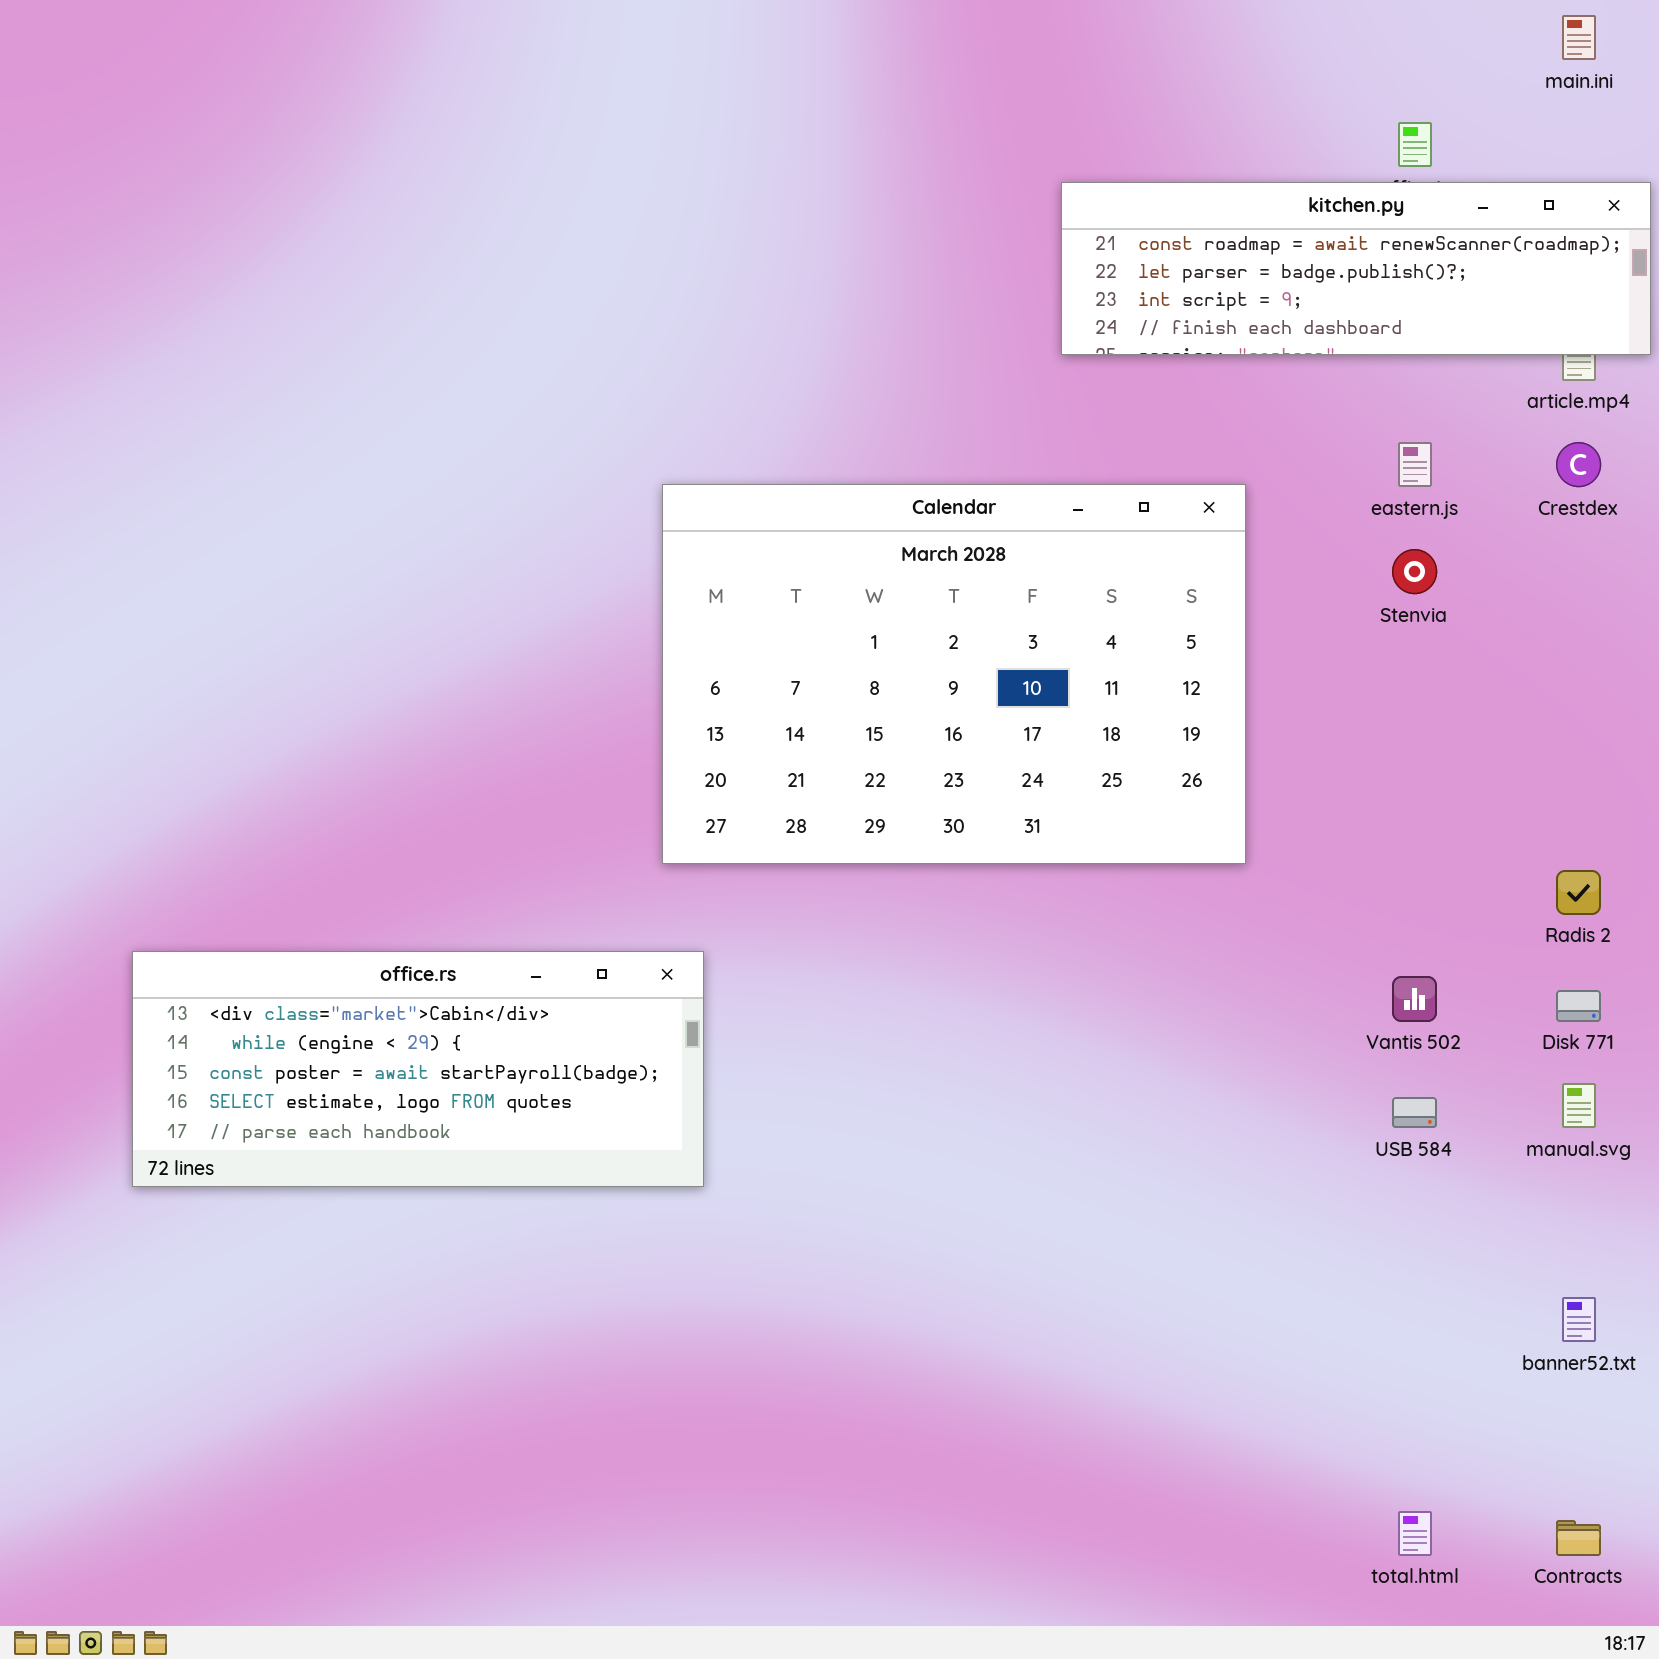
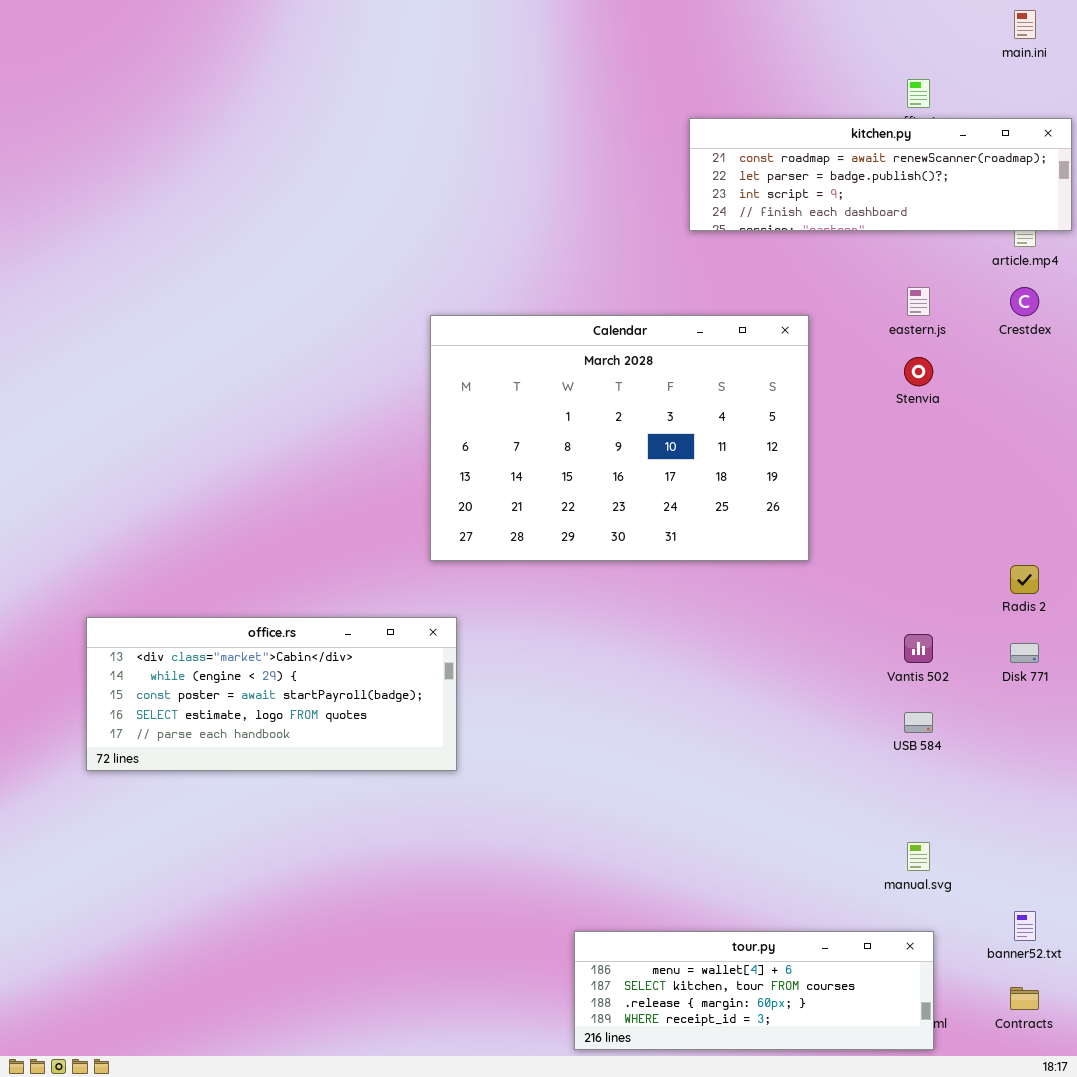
manual.svg: [1562,1083,1596,1128] -> [907,842,930,871], moved
banner52.txt: [1562,1297,1596,1342] -> [1014,911,1036,941], moved
tour.py: none -> [574,931,934,1050], opened

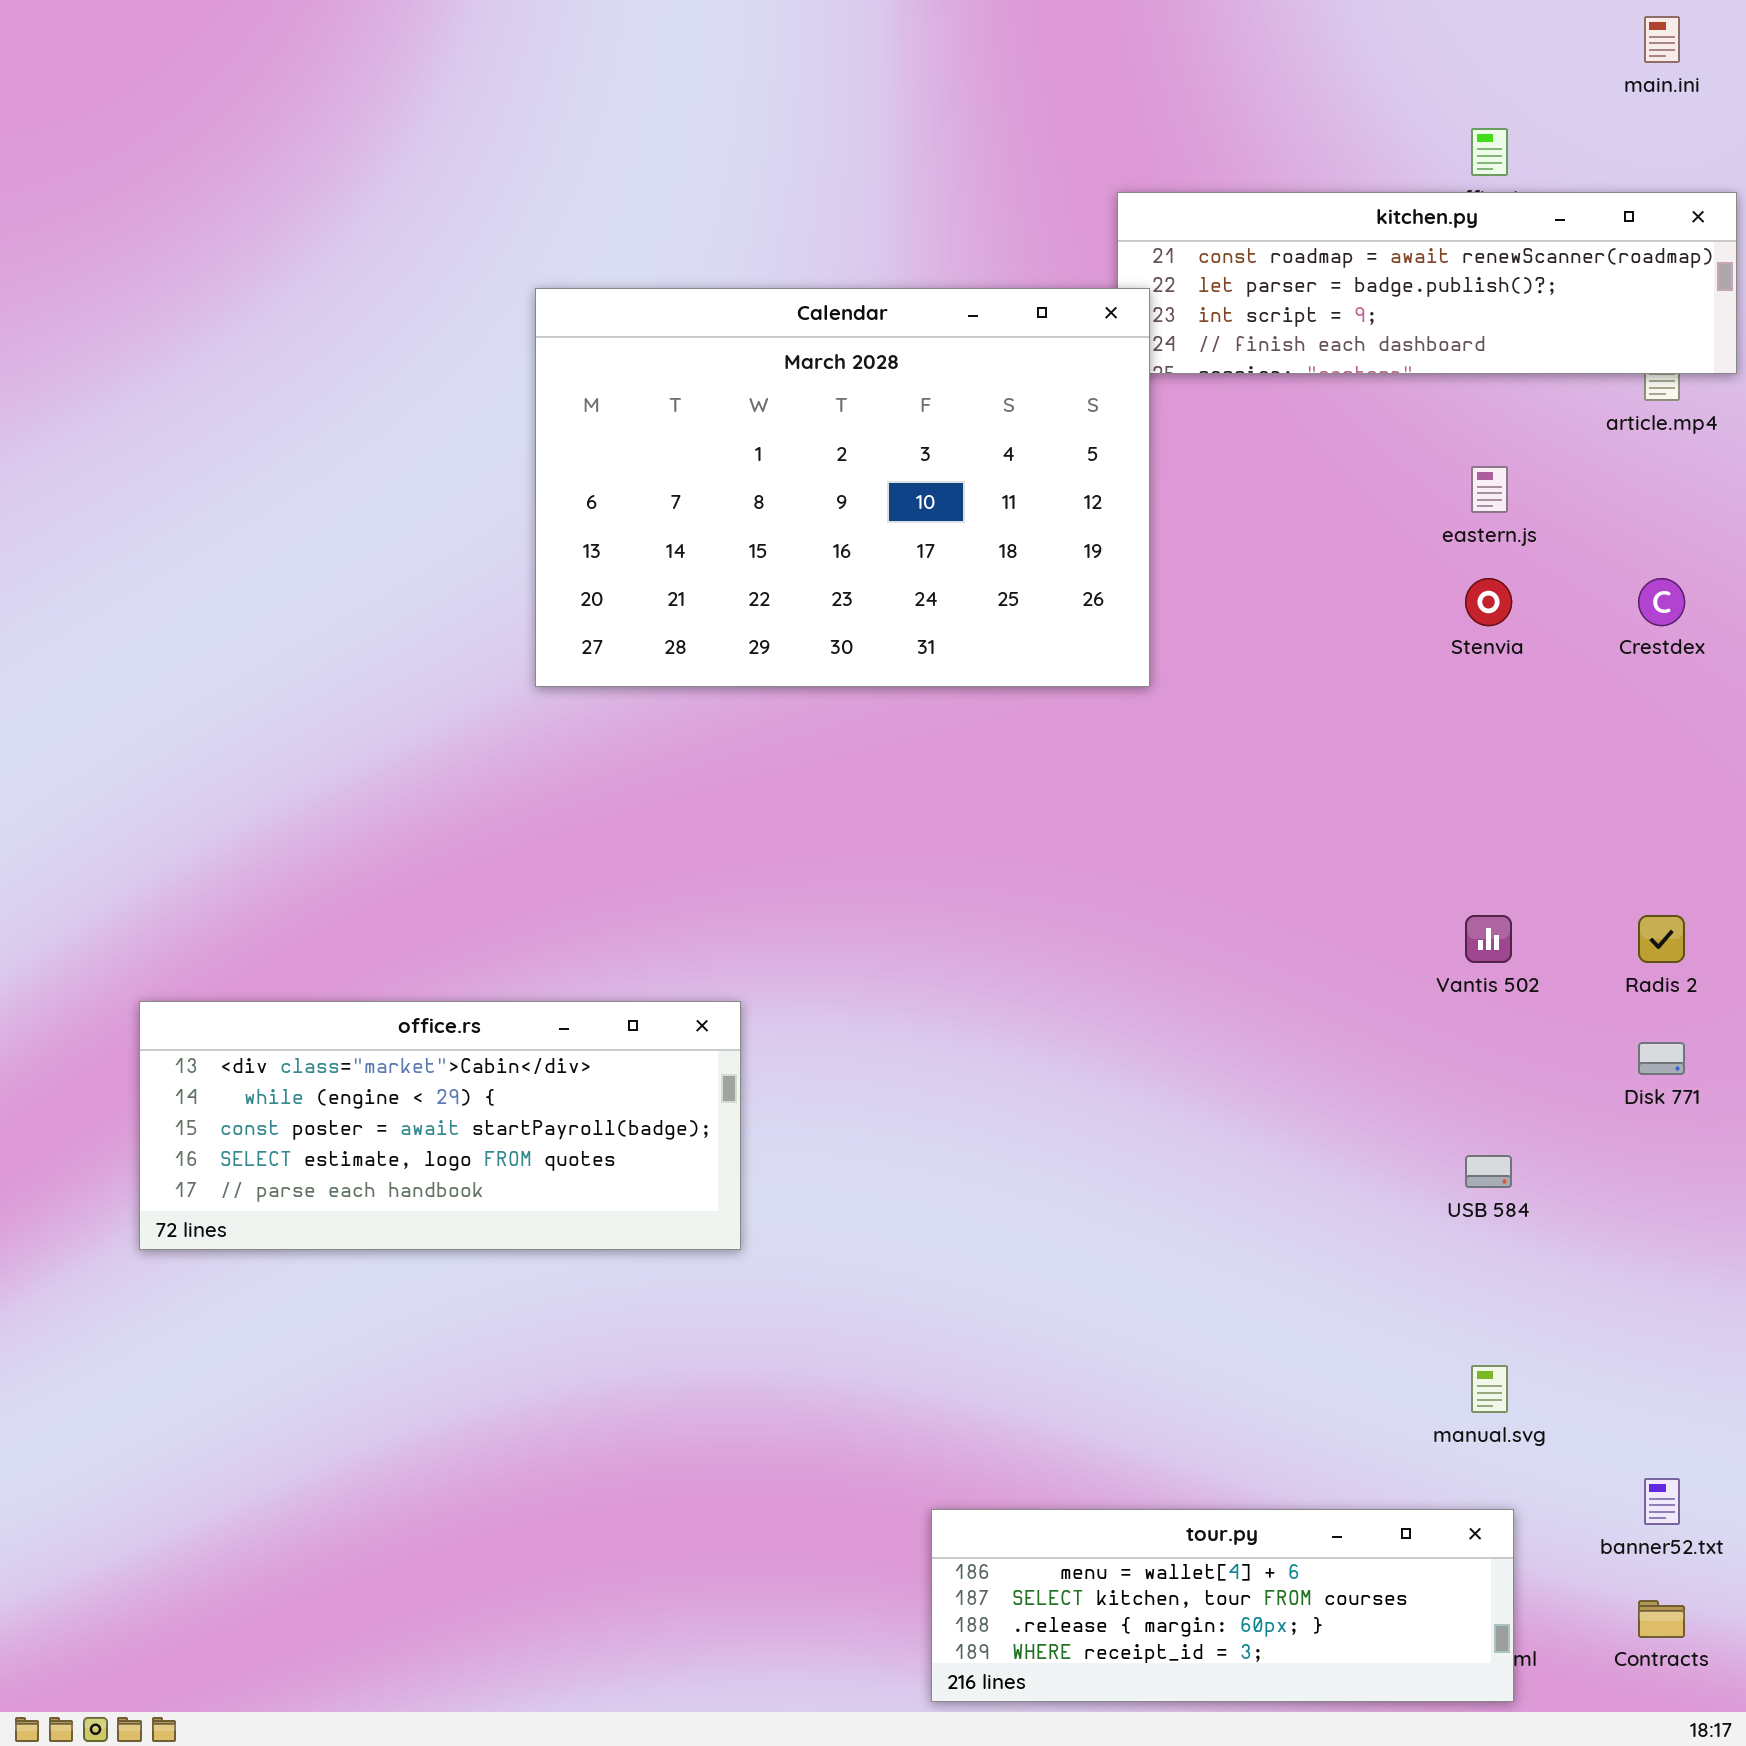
Crestdex: [1010,287,1039,316] -> [1638,578,1685,626], moved
Calendar: [430,315,809,561] -> [535,288,1150,687], moved
Vantis 502: [904,634,933,663] -> [1465,915,1512,963], moved

